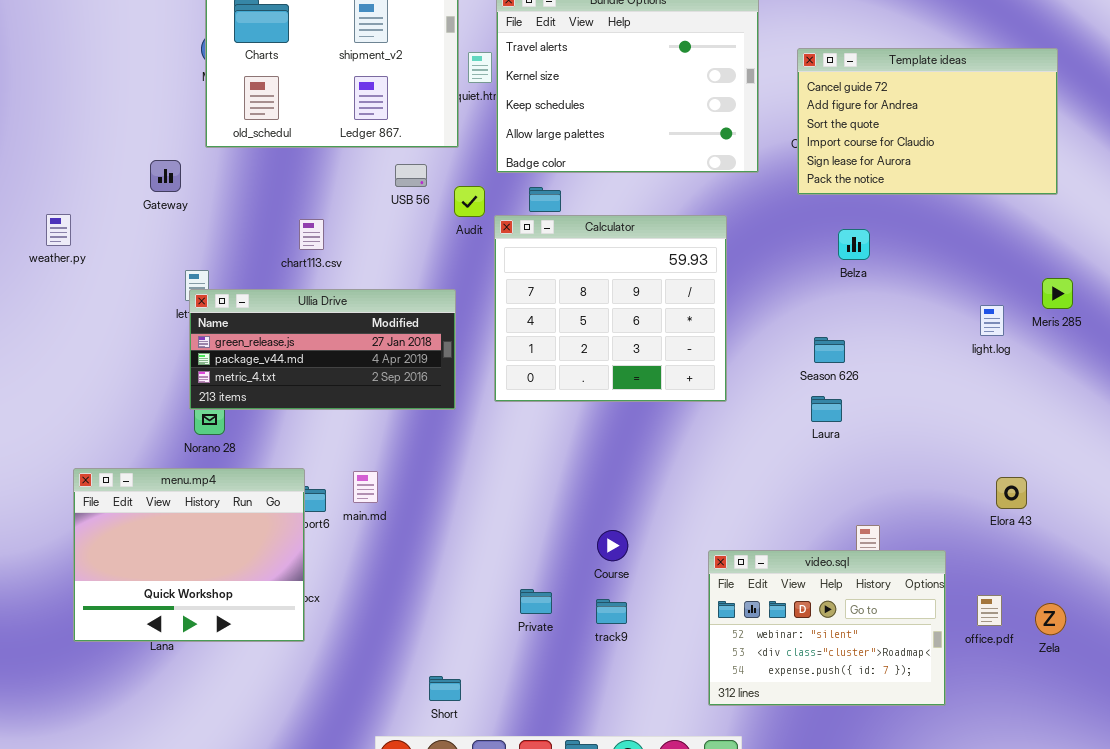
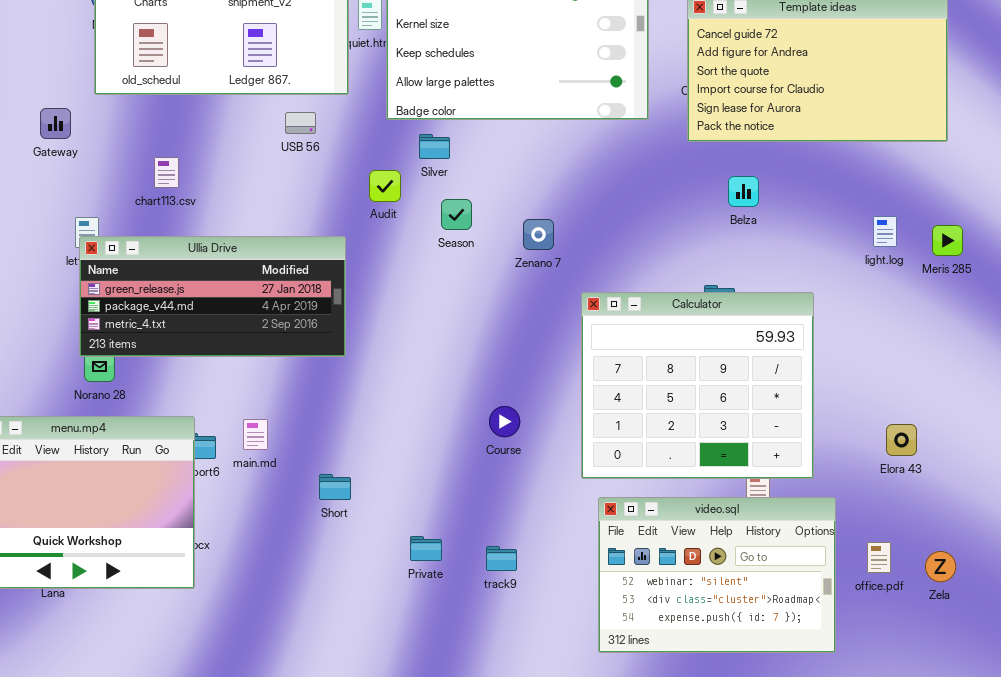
Audit: [454,186,485,217] -> [369,170,401,202], moved
Calculator: [494,215,727,402] -> [581,292,814,479], moved
chart113.csv: [299,219,324,250] -> [154,157,179,188], moved
light.log: [980,305,1004,336] -> [873,216,897,247], moved
Course: [597,530,628,561] -> [489,406,520,437], moved
Short: [429,676,461,701] -> [319,474,351,500], moved

